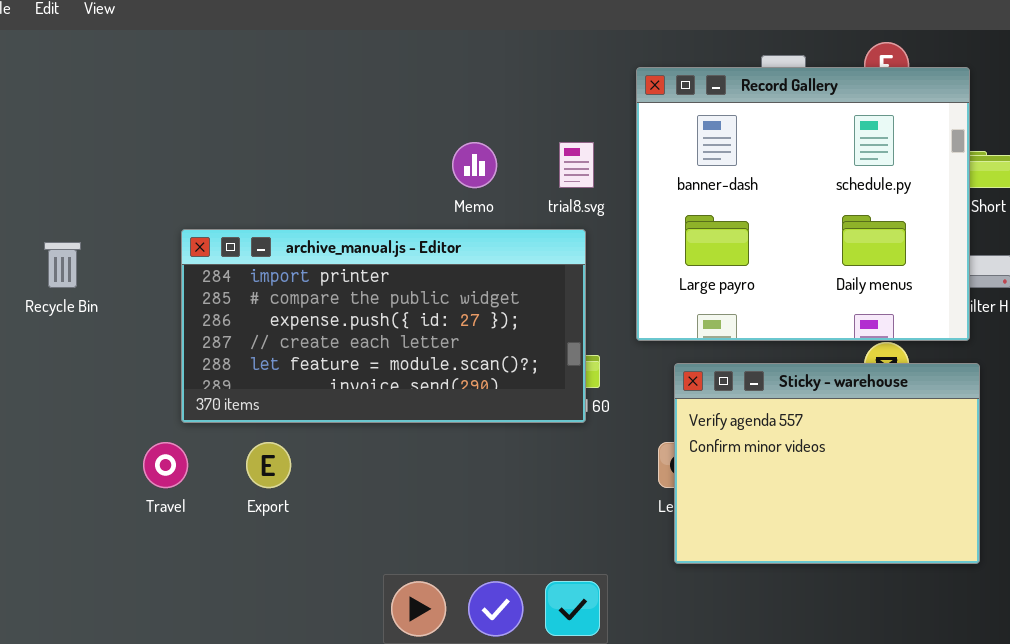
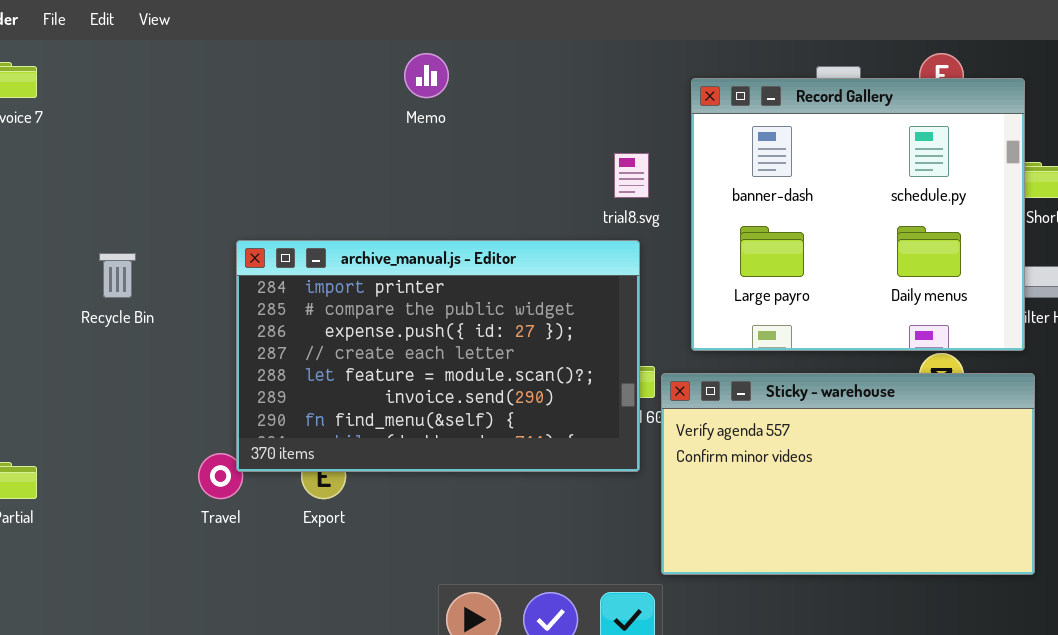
Memo: [452,142,497,188] -> [404,53,449,98], moved
archive_manual.js - Editor: [181,229,586,423] -> [236,240,640,472], resized
Sticky - warehouse: [674,363,980,564] -> [661,373,1035,575], resized

